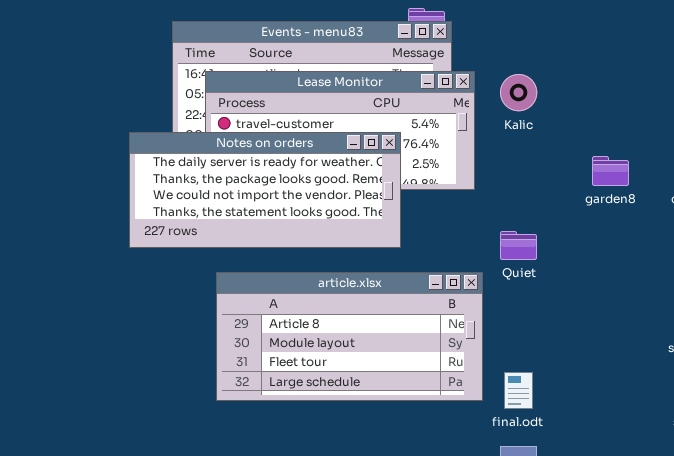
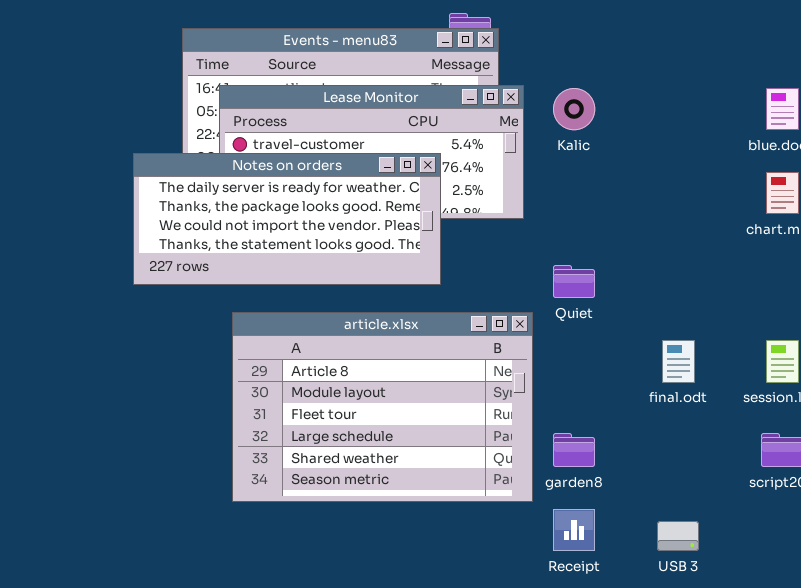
garden8: [592,156,629,186] -> [553,433,595,467], moved
article.xlsx: [216,272,483,401] -> [232,312,533,502], resized
final.odt: [504,372,533,409] -> [662,340,695,383], moved

